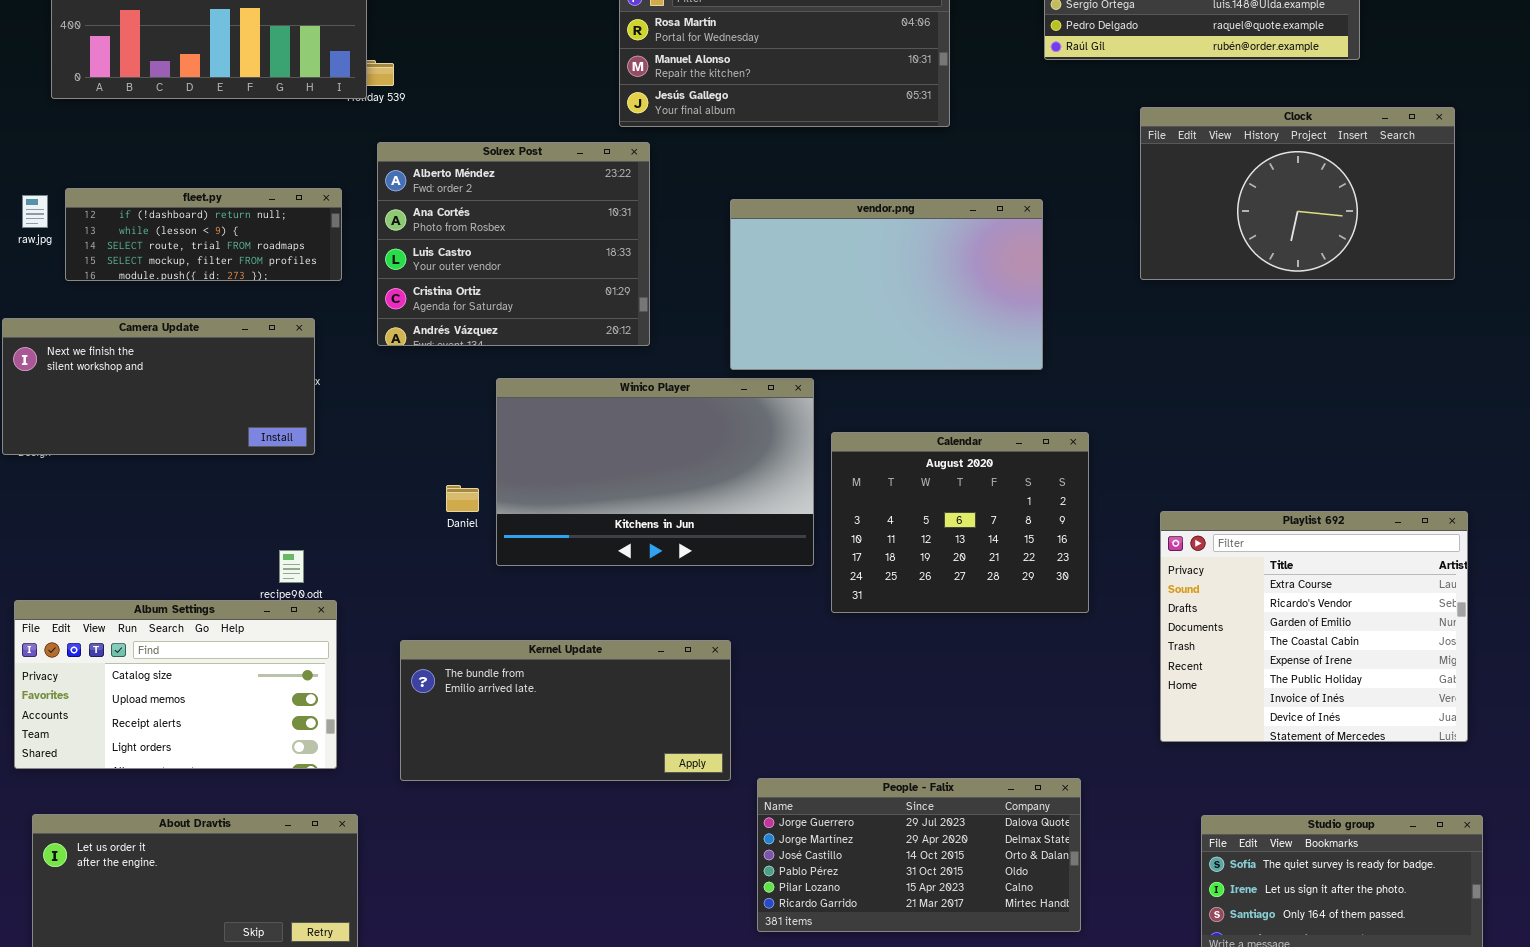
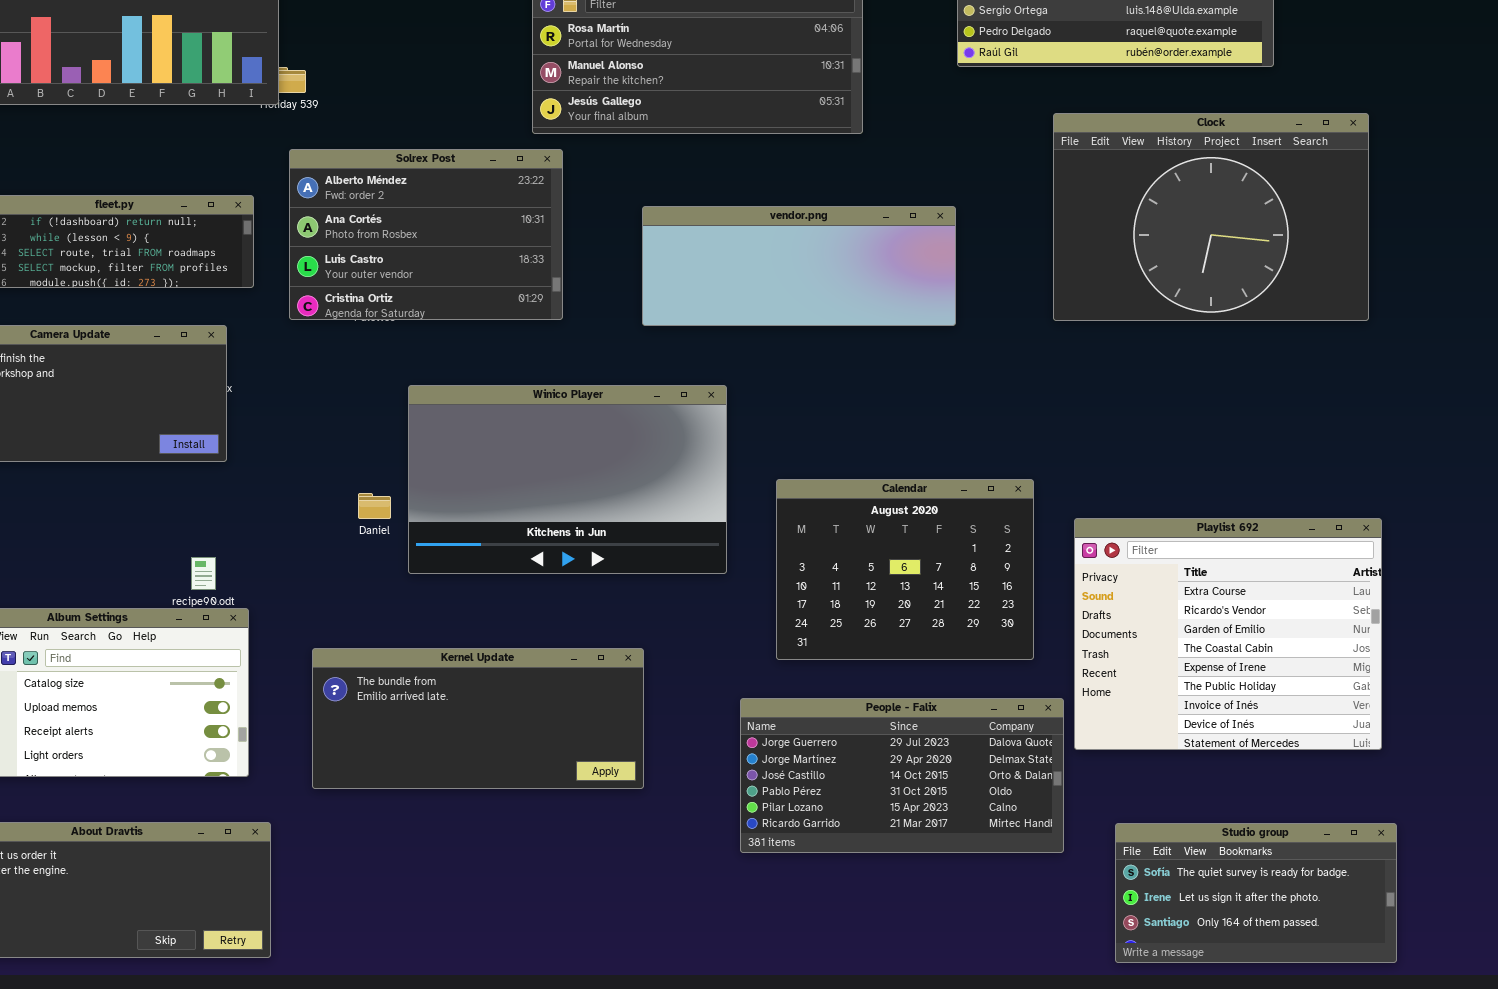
Clock: [1140,107,1455,280] -> [1053,113,1369,321], resized
Solrex Post: [377,142,650,346] -> [289,149,563,320], resized
vendor.png: [730,199,1043,370] -> [642,206,956,326], resized
Calendar: [831,432,1089,613] -> [776,479,1034,660], moved
People - Falix: [757,778,1081,932] -> [740,698,1064,853], moved

